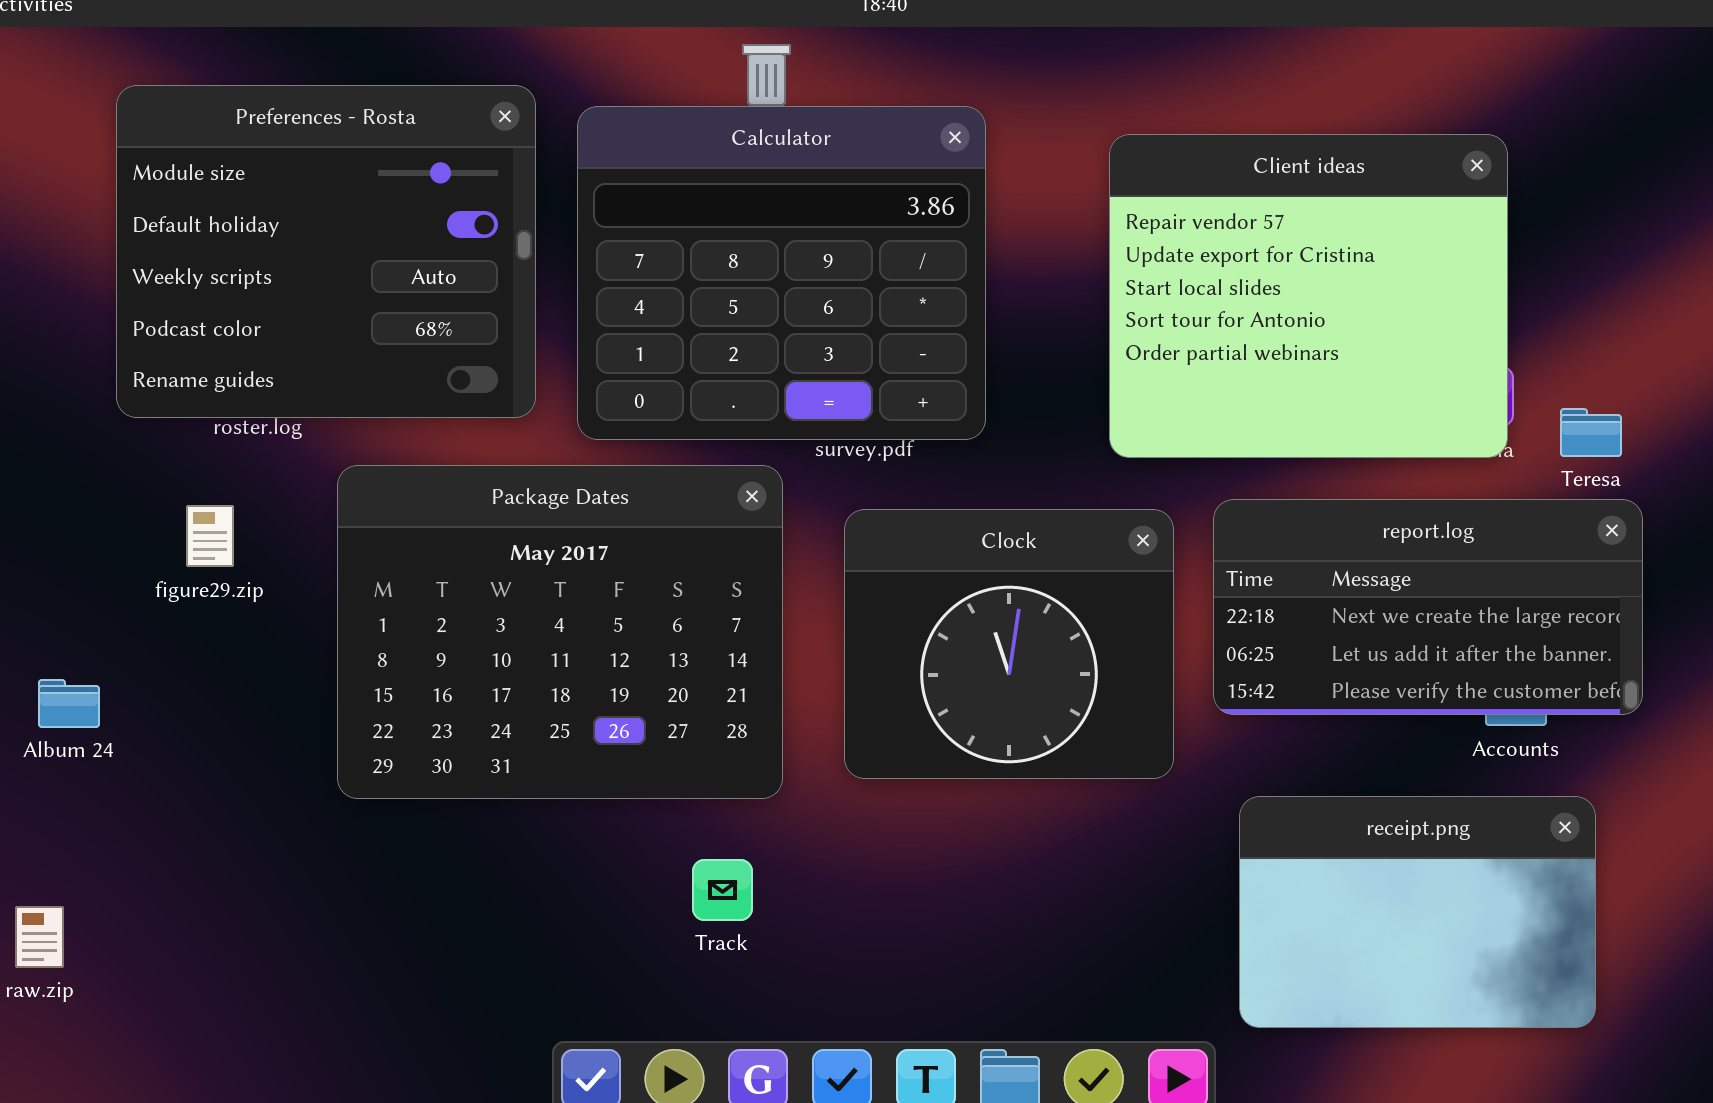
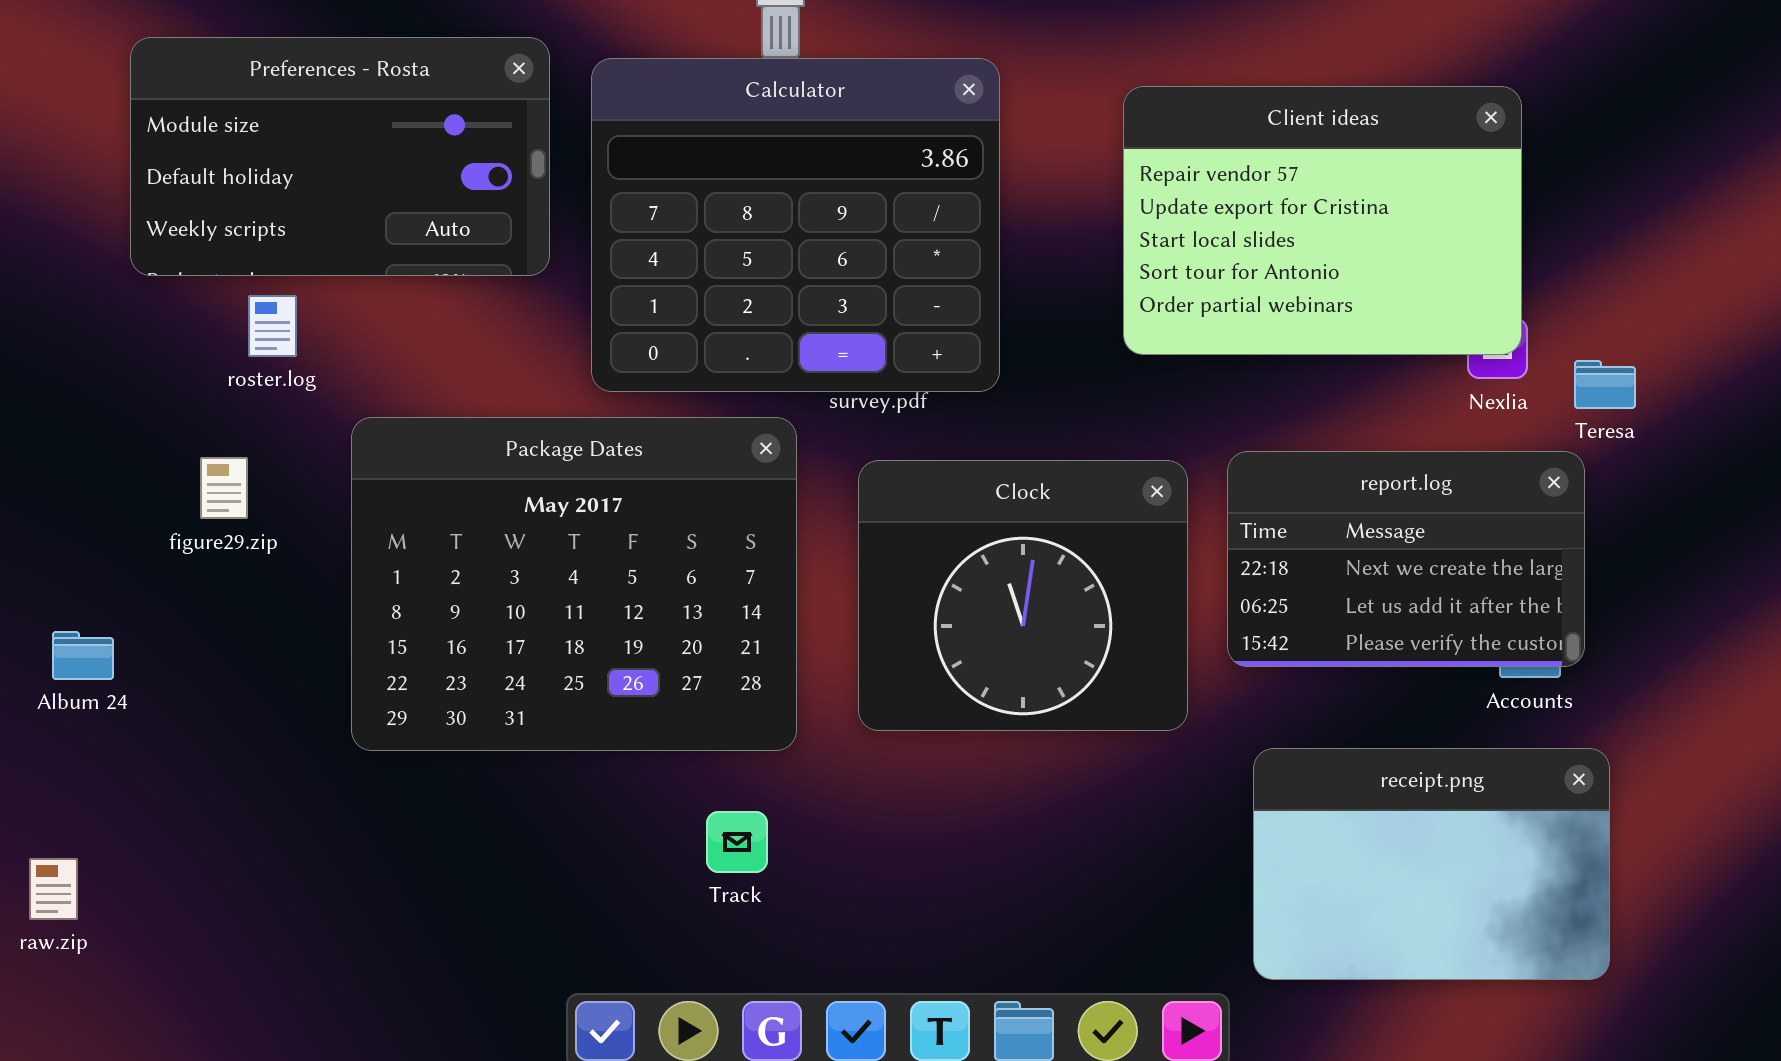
Preferences - Rosta: [116,85,536,418] -> [130,37,550,276], resized
Client ideas: [1109,134,1508,458] -> [1123,86,1522,355], resized
report.log: [1213,499,1643,715] -> [1227,451,1585,667], resized

